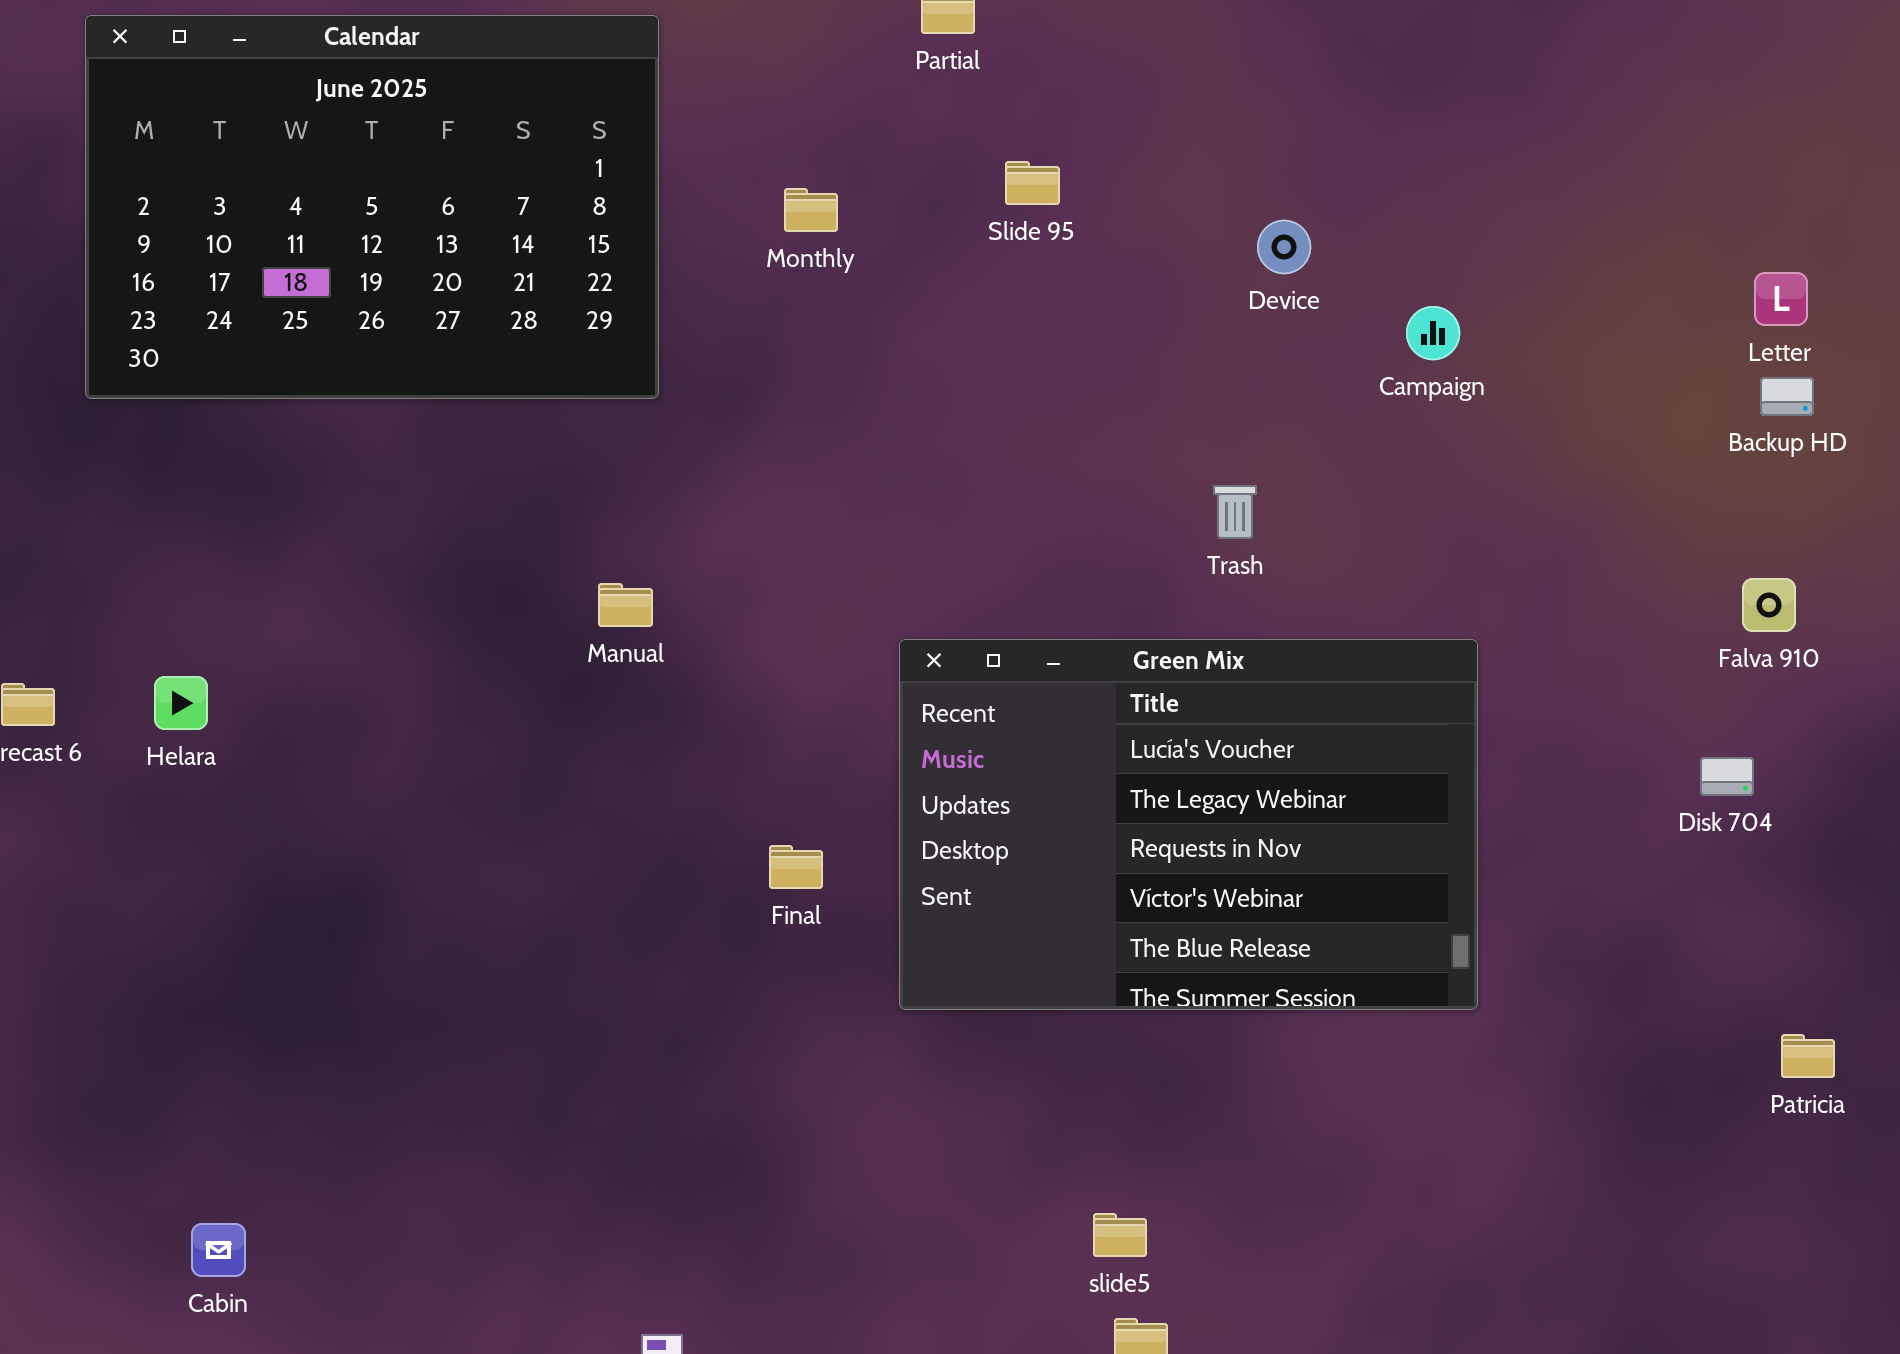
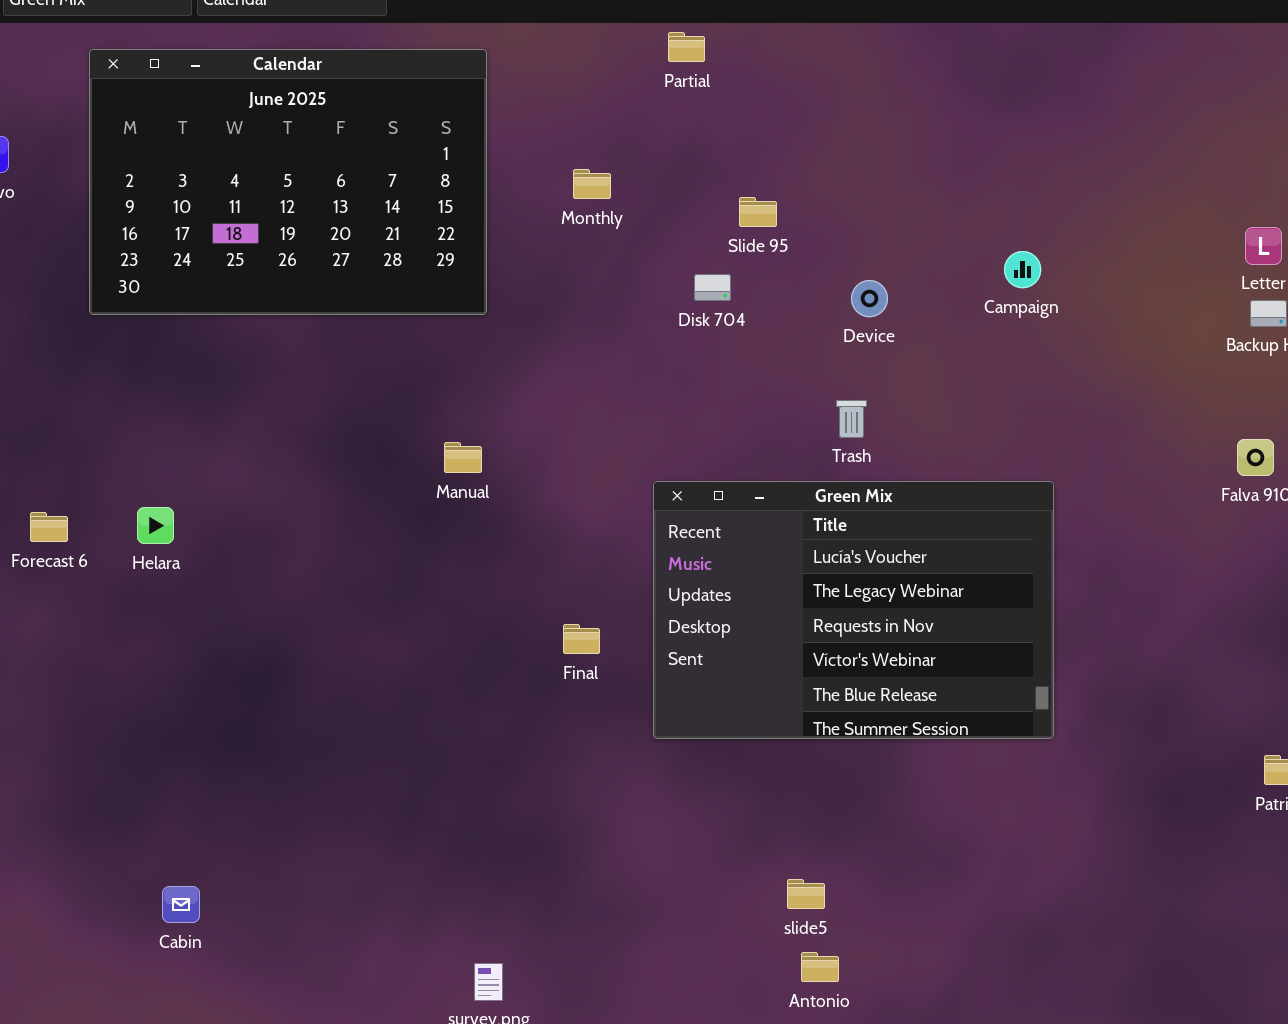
Slide 95: [1005,161,1060,205] -> [739,197,777,227], moved
Device: [1257,220,1311,274] -> [851,280,888,317], moved
Trash: [1213,485,1257,539] -> [836,400,867,438], moved
Disk 704: [1700,757,1754,796] -> [694,274,731,301], moved

